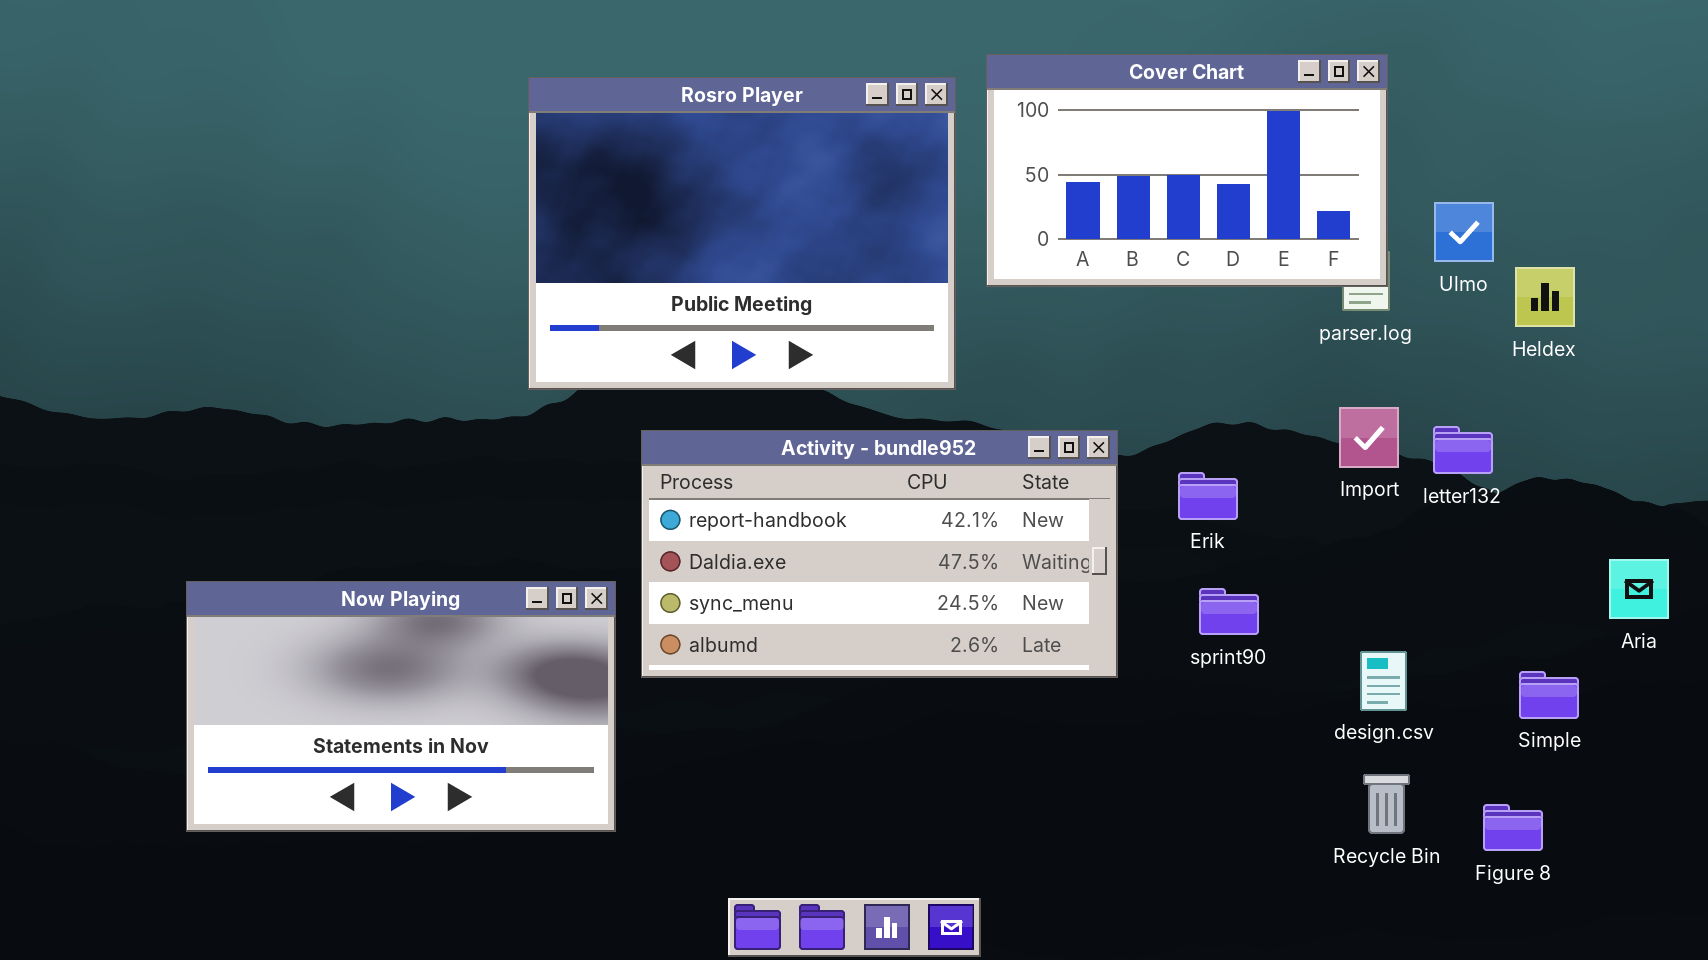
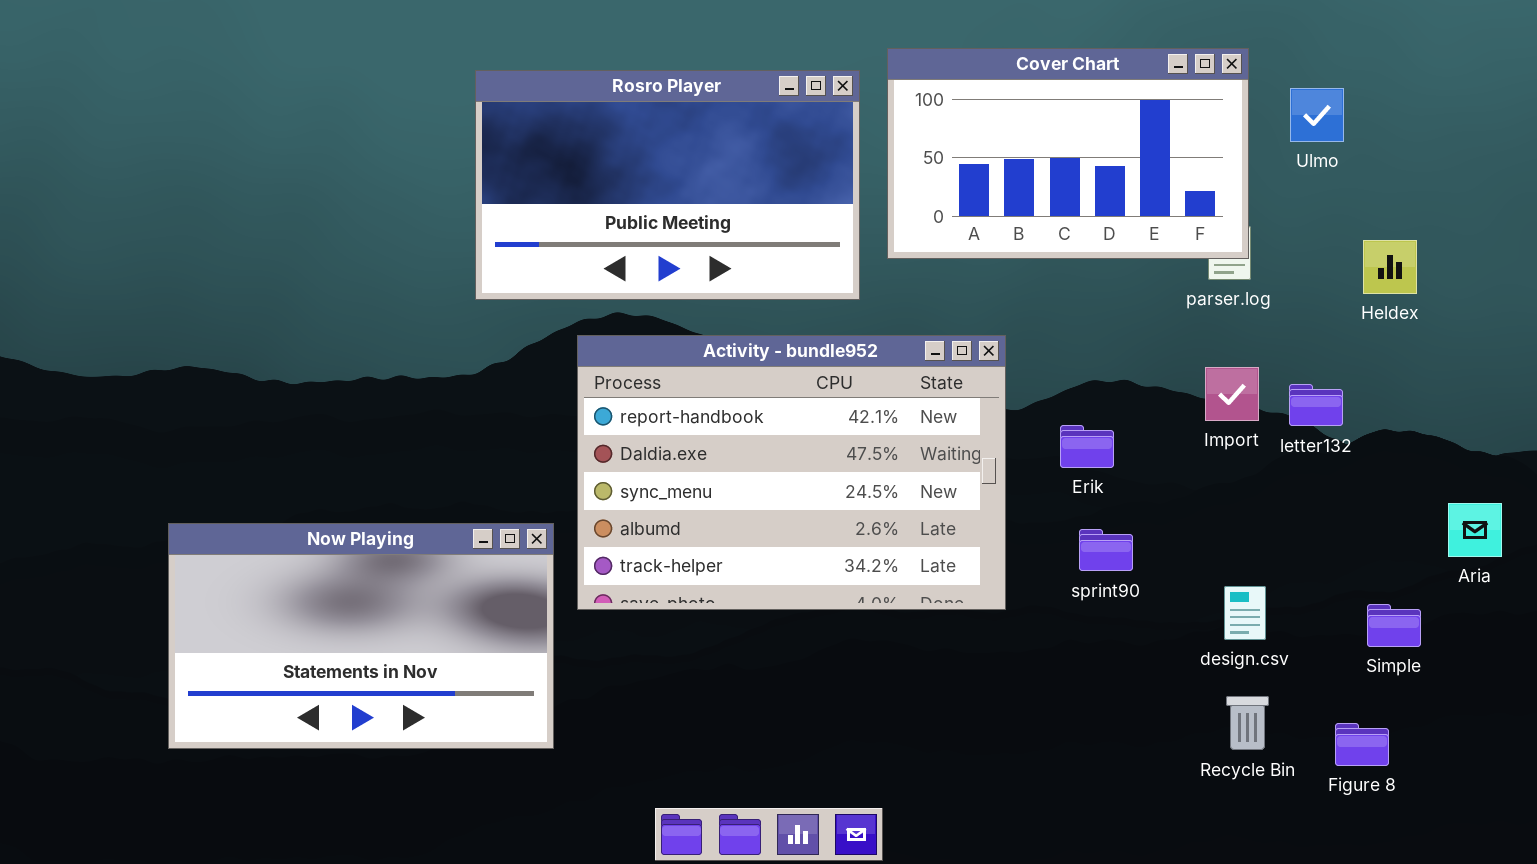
Rosro Player: [528,77,956,390] -> [475,70,860,300], resized
Ulmo: [1434,202,1494,262] -> [1290,88,1344,142], moved
Activity - bundle952: [641,430,1118,678] -> [577,335,1006,610], resized

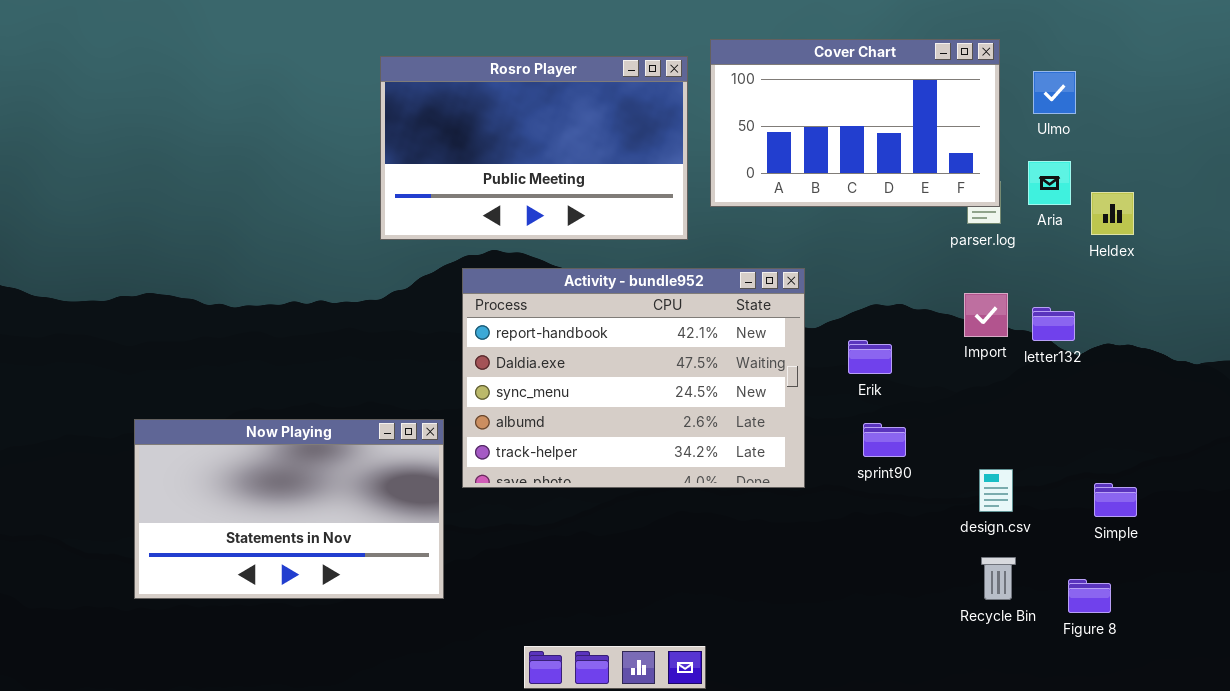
Aria: [1448,503,1502,557] -> [1028,161,1071,205], moved

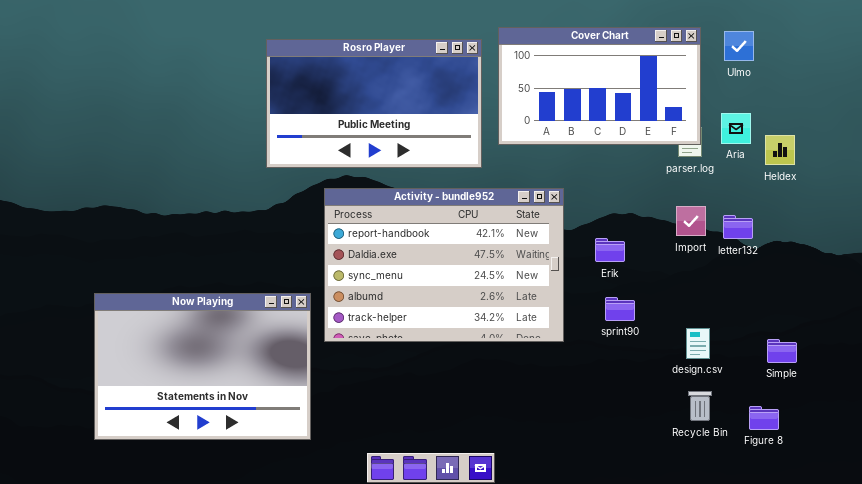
Ulmo: [1033,71,1076,114] -> [724,31,754,61], moved
Now Playing: [134,419,444,599] -> [94,293,311,440], resized

